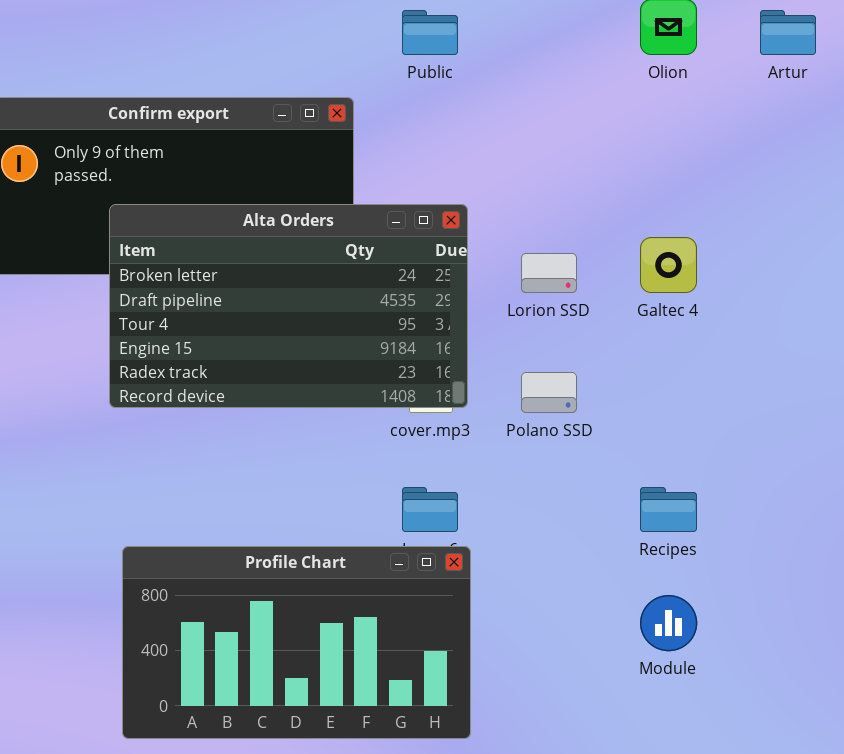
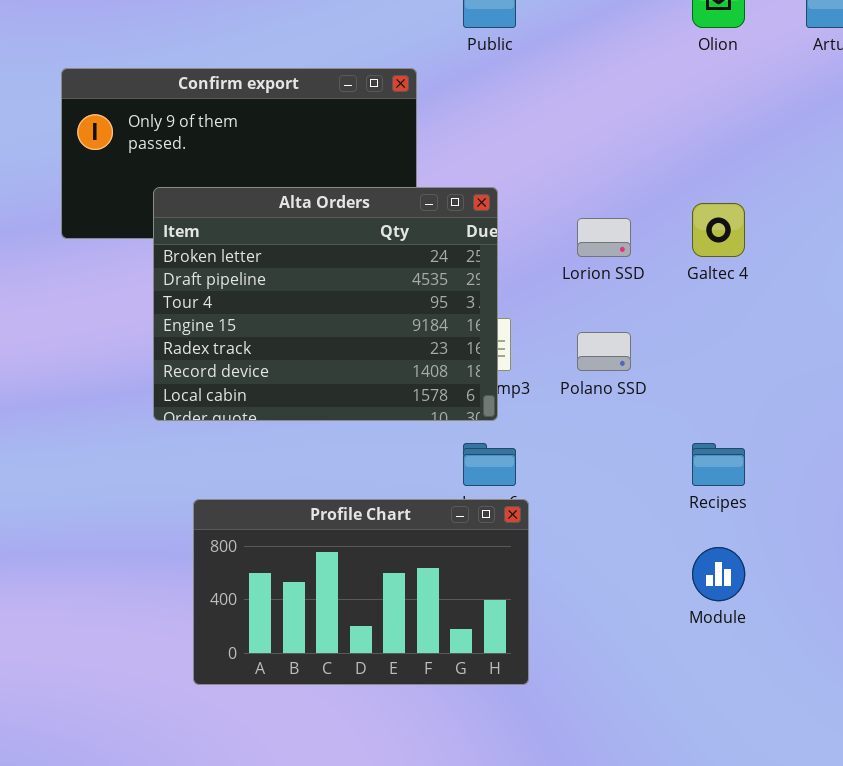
Alta Orders: [109,204,468,408] -> [153,187,498,421], moved, resized

